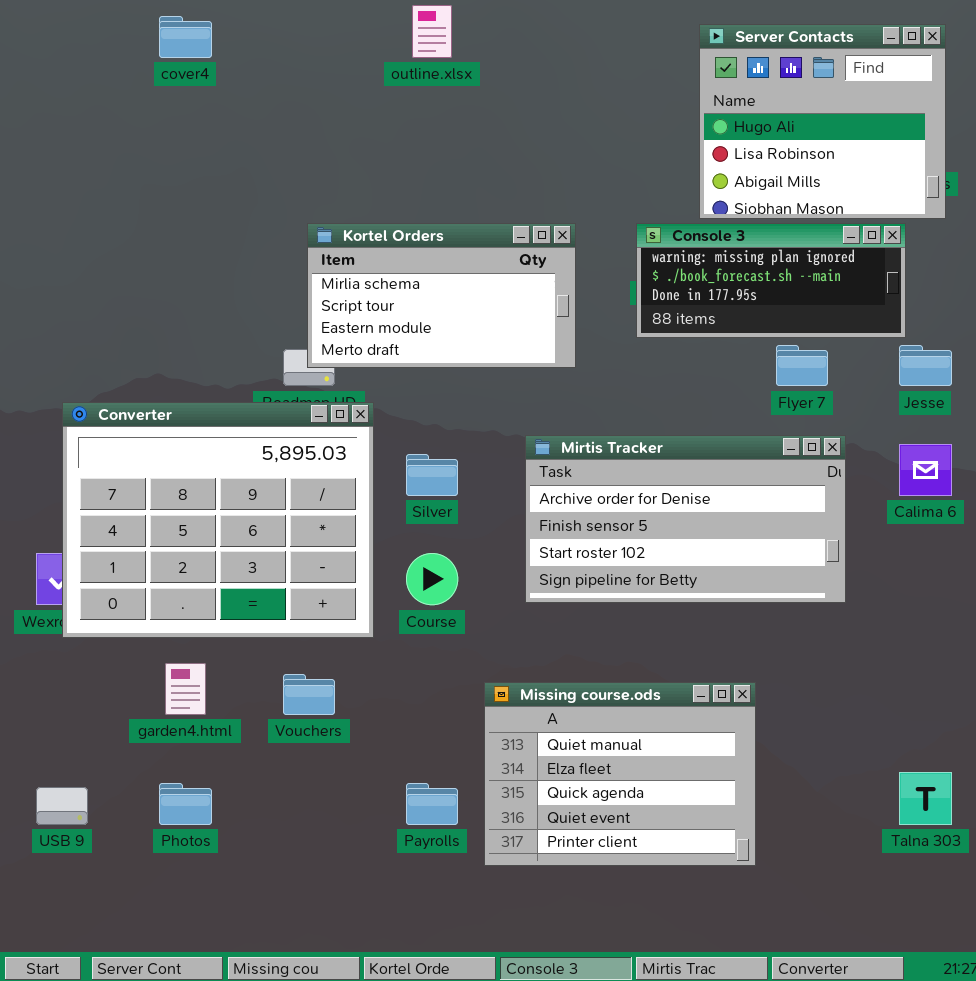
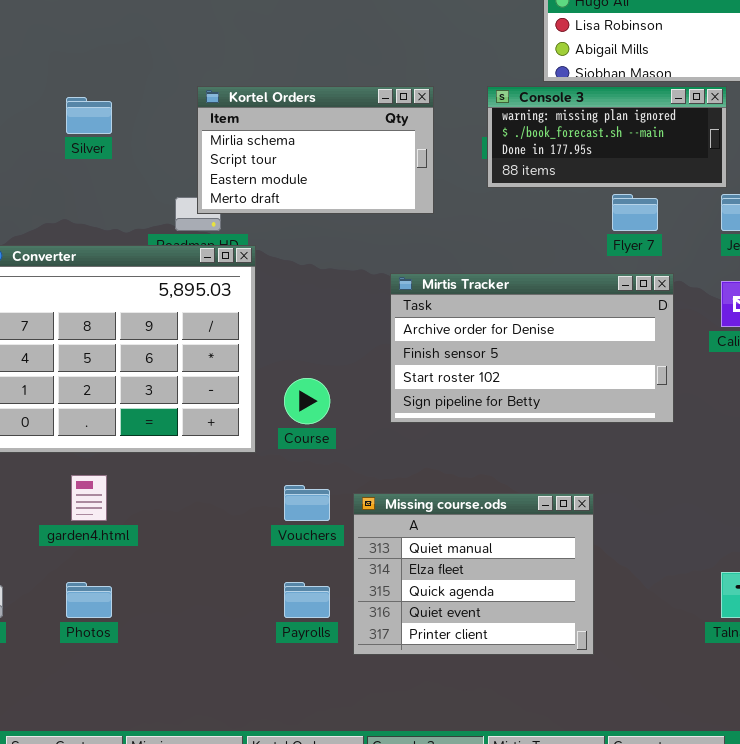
Silver: [406,454,458,496] -> [66,97,112,134], moved
Vouchers: [283,674,335,715] -> [284,485,330,521], moved

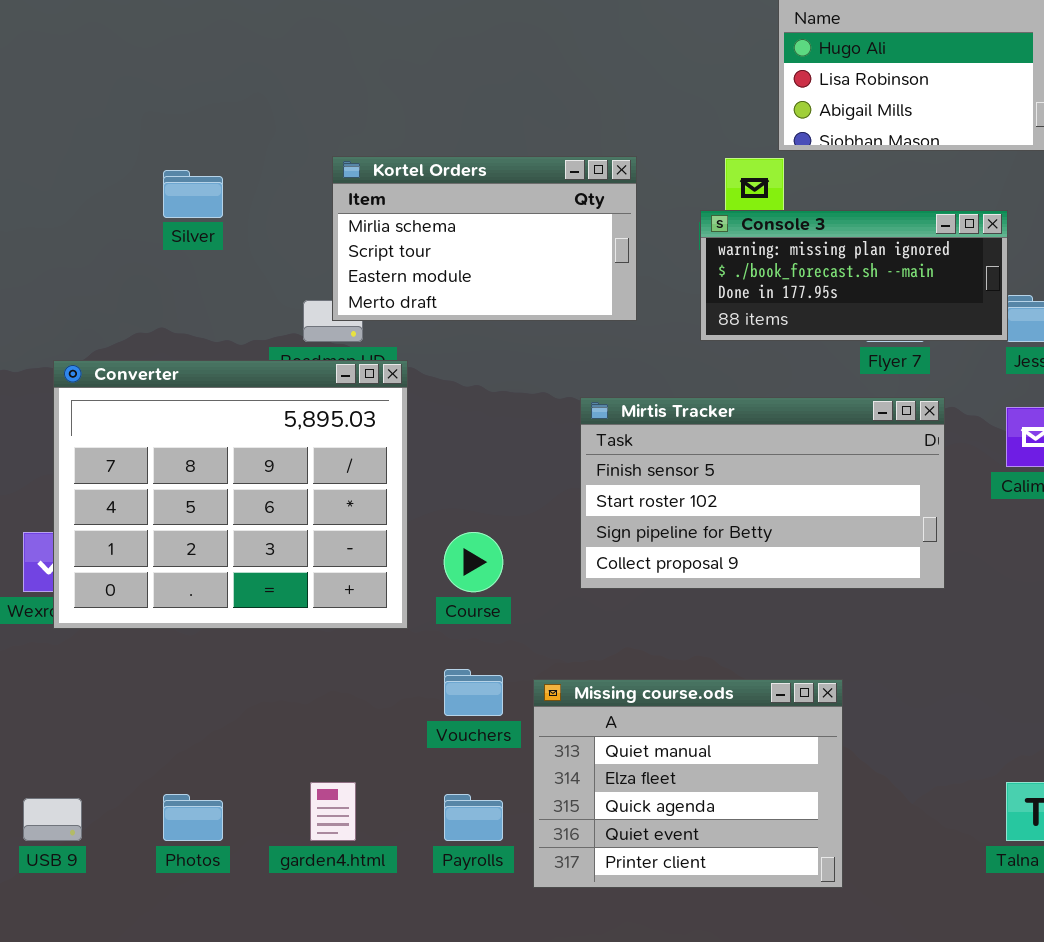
Console 3: [487,86,727,188] -> [700,210,1008,341], moved
Mirtis Tracker: [390,273,674,423] -> [580,397,945,589], scrolled down 1 row
garden4.html: [71,475,107,521] -> [310,782,356,841], moved

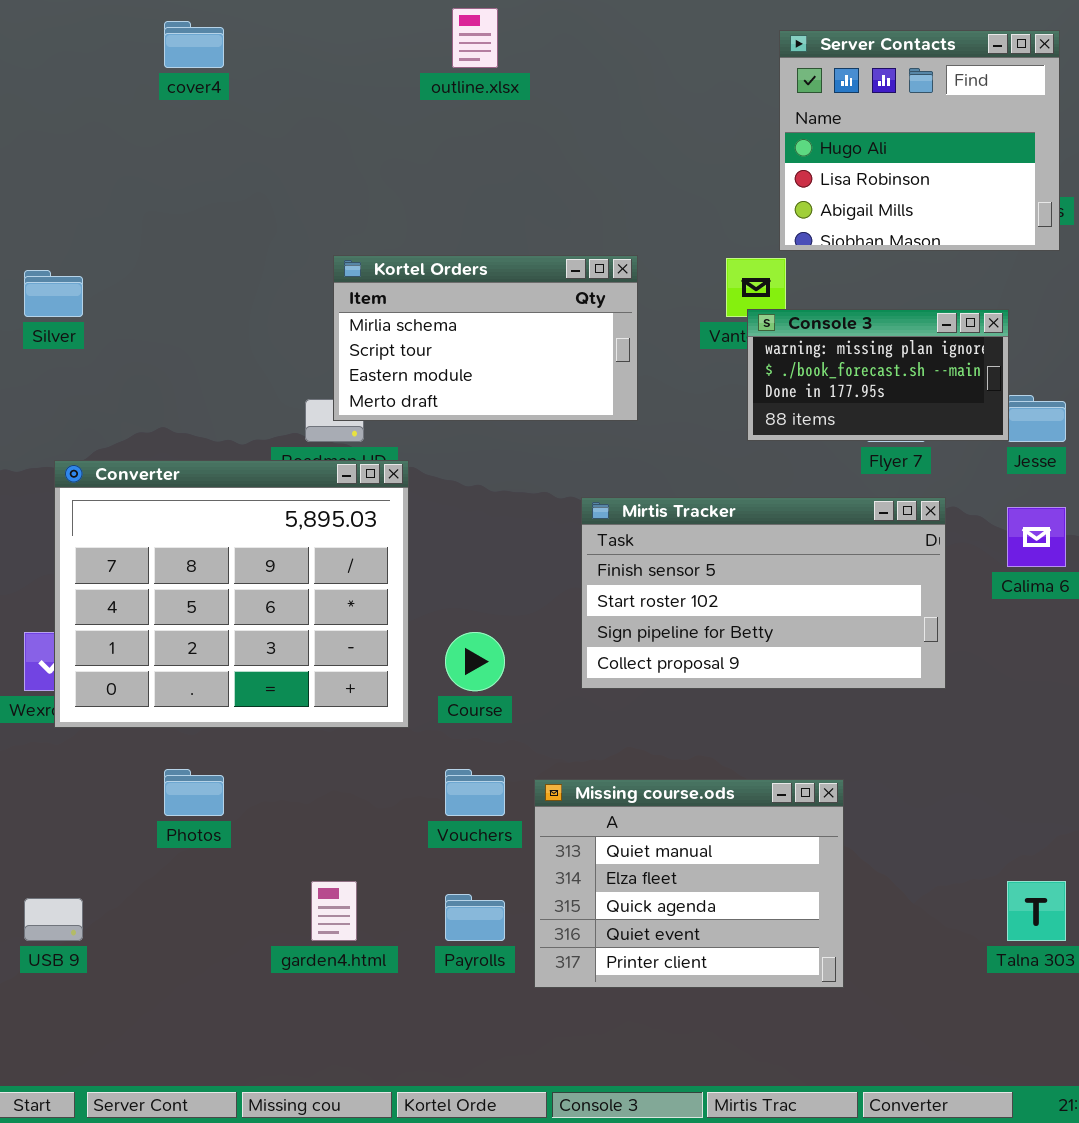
Silver: [163,170,223,218] -> [24,270,83,317], moved
Console 3: [700,210,1008,341] -> [747,309,1009,441], resized
Photos: [163,794,223,841] -> [164,769,224,816], moved

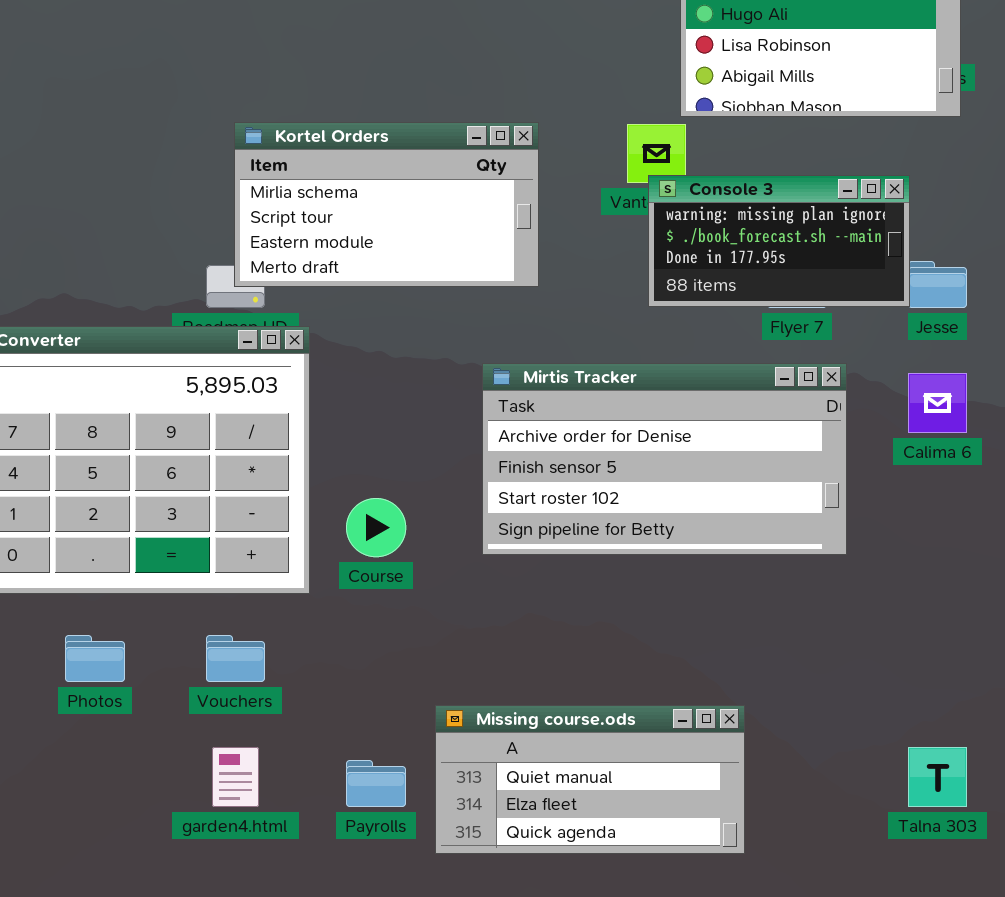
Mirtis Tracker: [581,497,946,689] -> [482,363,847,555], scrolled up 1 row
Vouchers: [445,769,505,816] -> [206,635,265,682], moved
Missing course.ods: [534,779,844,988] -> [435,705,745,854], resized

